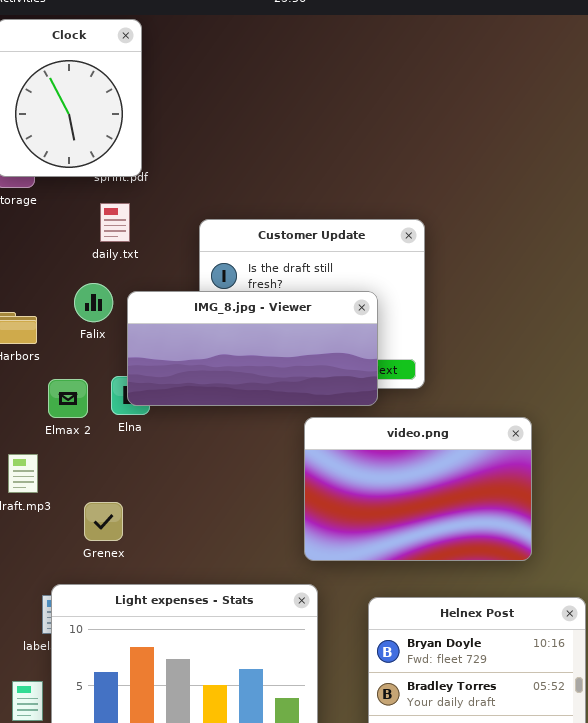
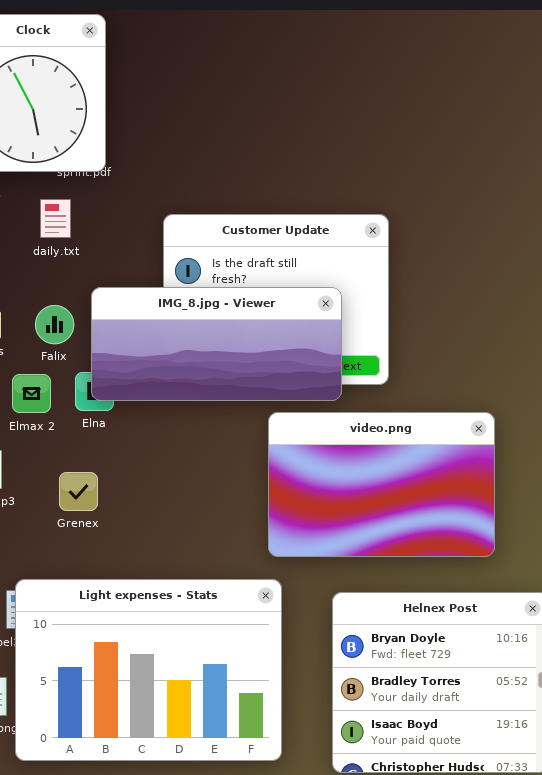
daily.txt: [100,203,130,242] -> [40,199,71,238], moved
Falix: [74,283,113,322] -> [35,305,74,344], moved
Grenex: [84,502,123,541] -> [59,472,98,511], moved

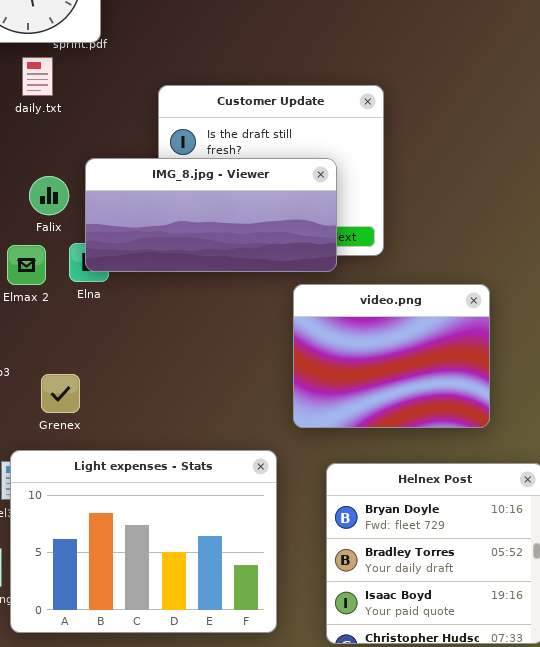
daily.txt: [40,199,71,238] -> [22,57,53,96], moved
video.png: [268,412,495,557] -> [293,284,490,428], resized
Grenex: [59,472,98,511] -> [41,374,80,413], moved

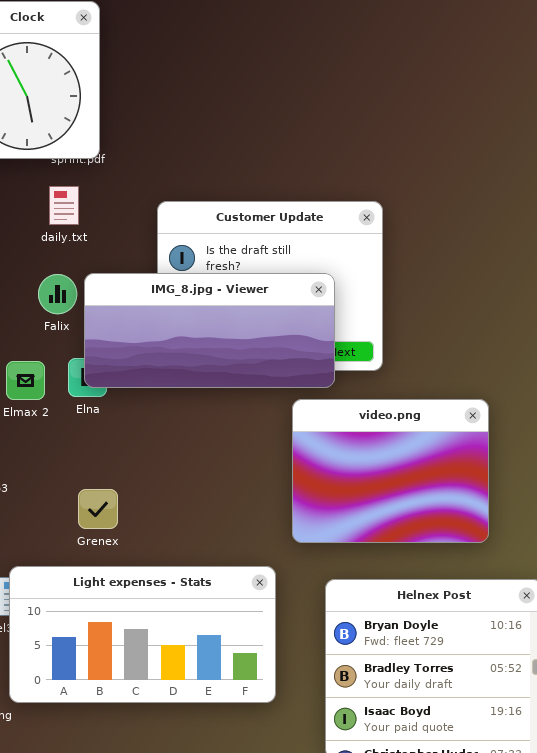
daily.txt: [22,57,53,96] -> [49,186,79,225], moved
Falix: [29,176,69,215] -> [38,274,77,314], moved
Grenex: [41,374,80,413] -> [78,489,118,529], moved
Light expenses - Stats: [10,450,277,633] -> [9,566,276,703], resized

